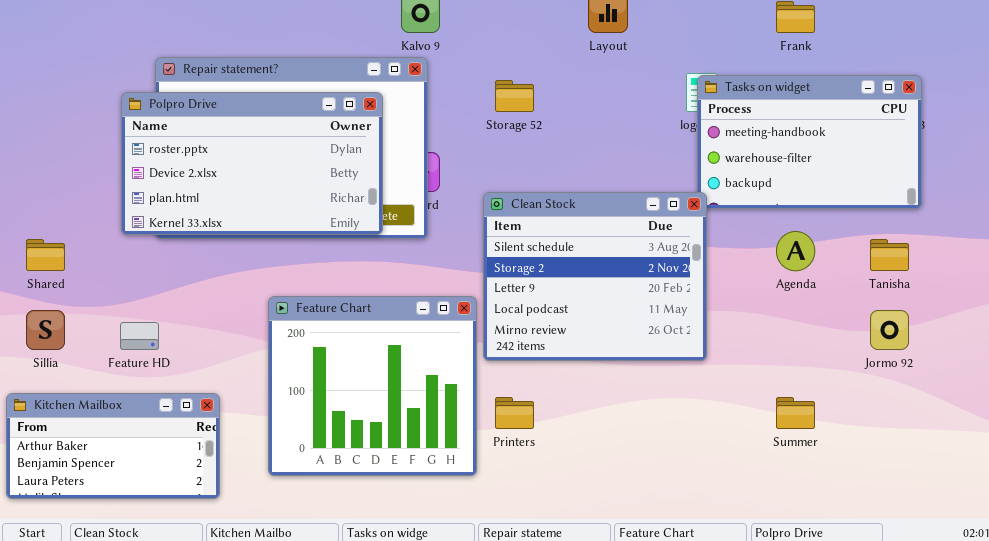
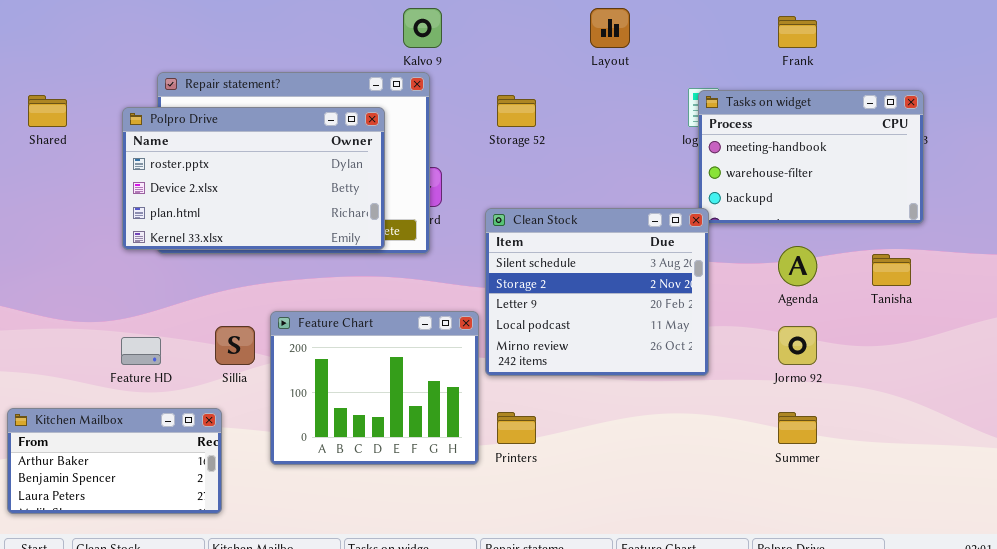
Shared: [26,239,65,271] -> [28,95,67,127], moved
Feature Chart: [268,296,477,476] -> [270,311,479,465], resized
Sillia: [26,310,65,350] -> [215,326,255,365], moved
Jormo 92: [870,310,909,350] -> [778,326,817,365], moved

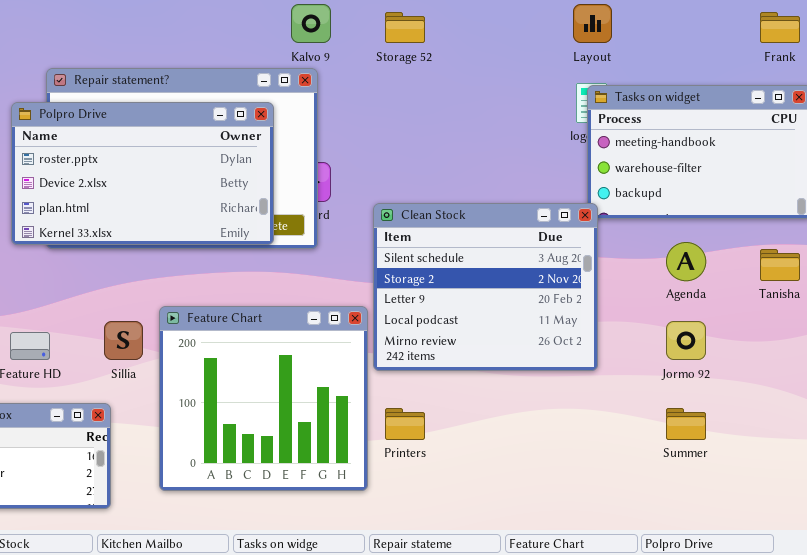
Layout: [590,8,630,48] -> [573,4,612,43], moved
Frank: [778,16,817,48] -> [760,12,800,43], moved
Storage 52: [497,95,536,127] -> [385,12,425,43], moved
Feature Chart: [270,311,479,465] -> [159,306,368,491], resized

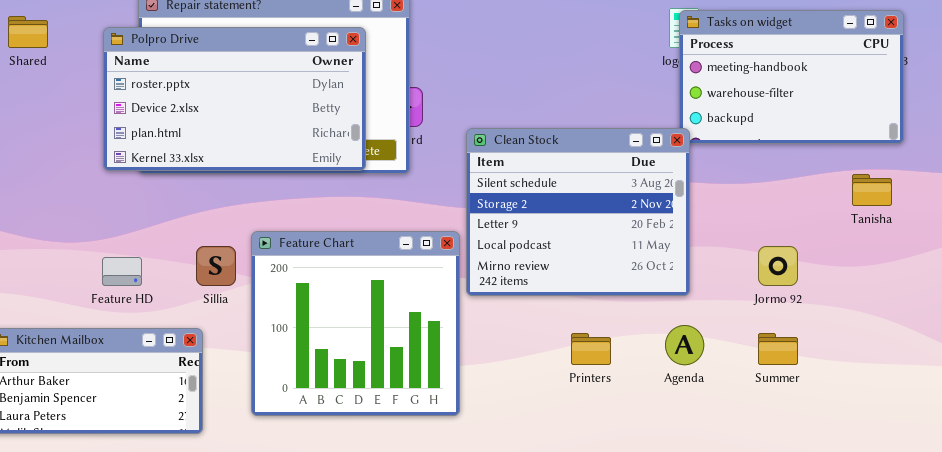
Agenda: [666,242,706,281] -> [665,325,704,365], moved
Printers: [385,408,425,440] -> [571,333,611,365], moved

